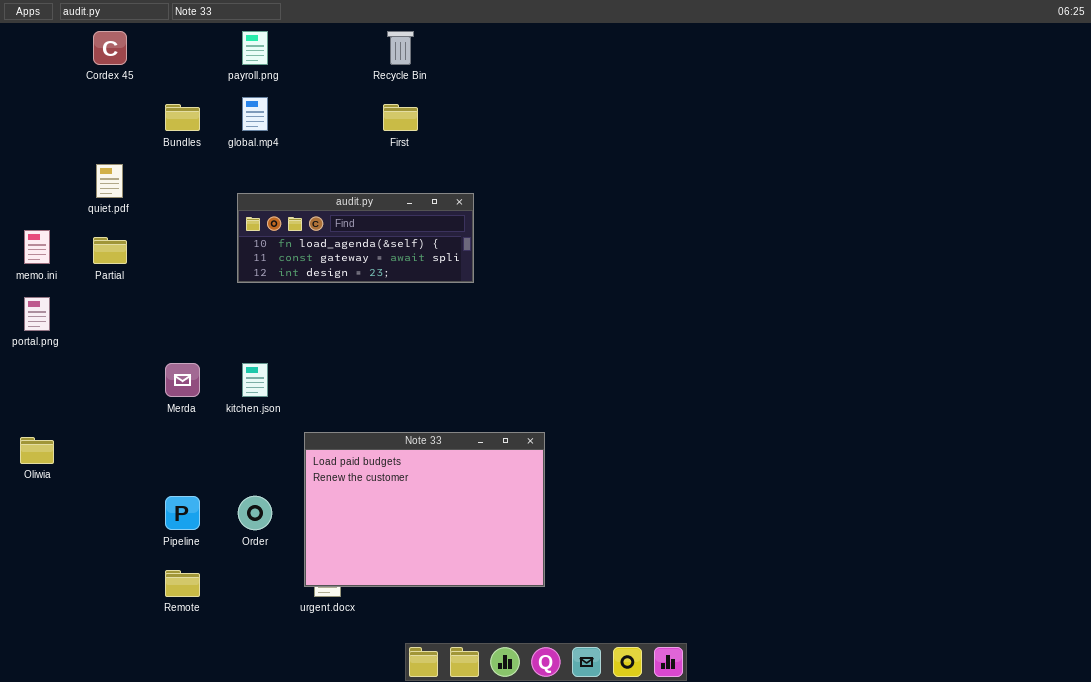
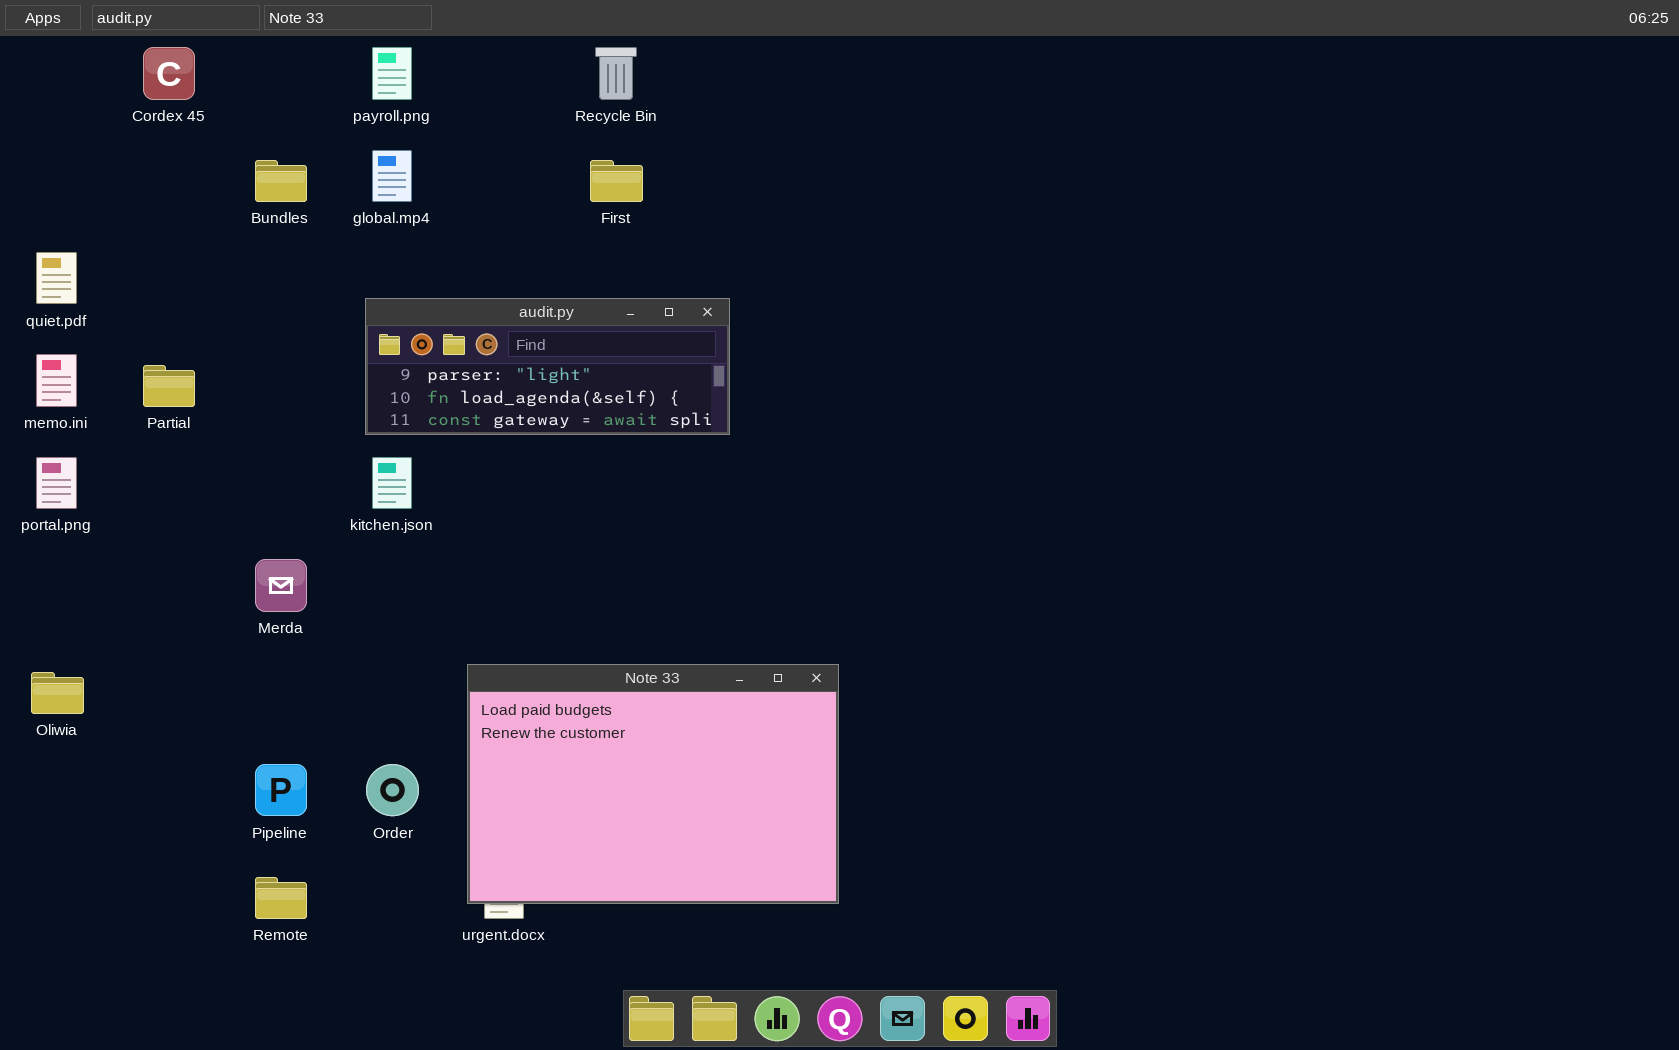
quiet.pdf: [96,164,123,198] -> [36,252,77,304], moved
audit.py: [237,193,474,283] -> [365,298,730,435], scrolled up 1 row
kitchen.json: [242,363,268,397] -> [372,457,412,509], moved

